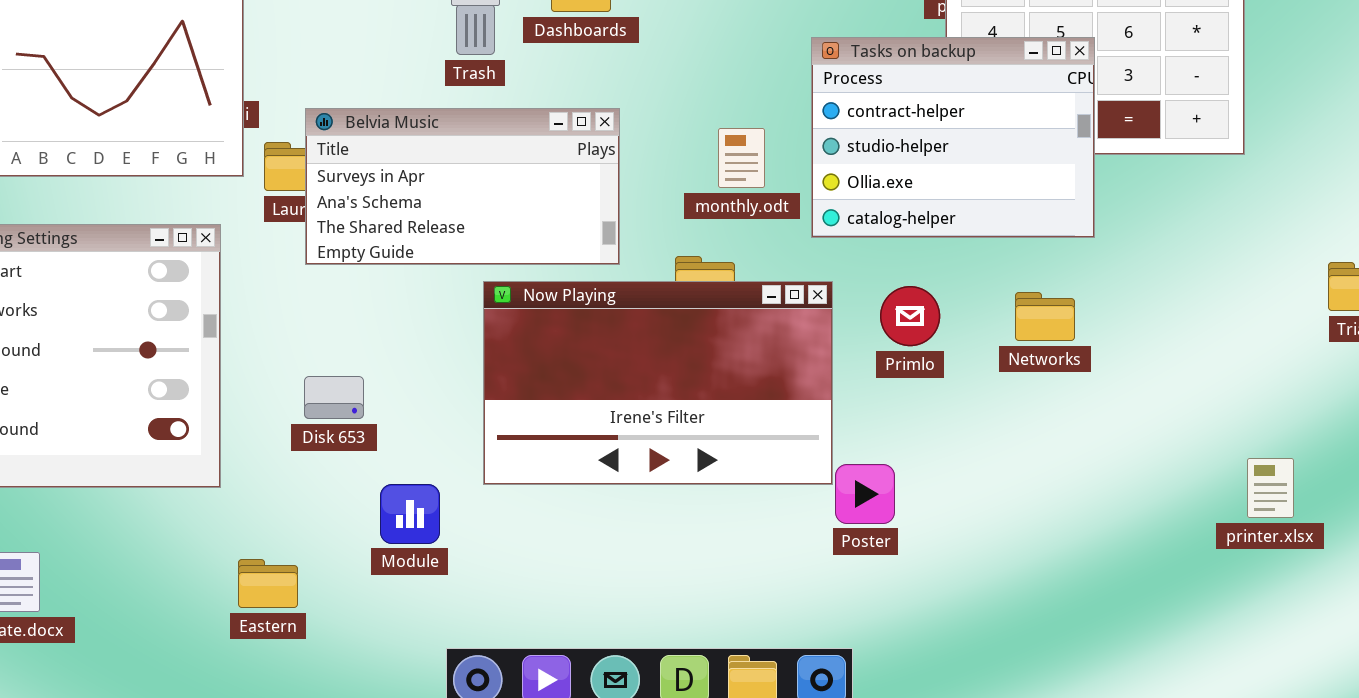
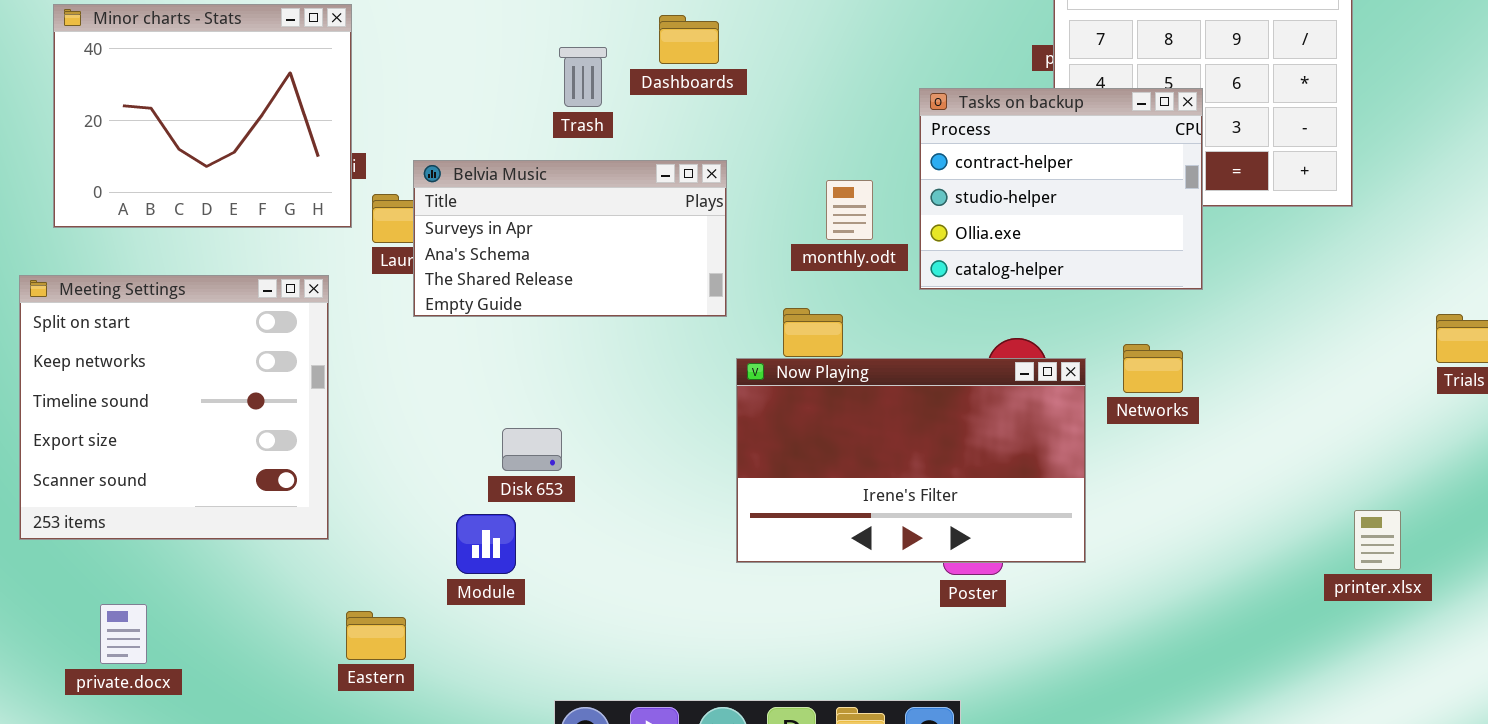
Now Playing: [483,281,833,485] -> [736,358,1086,563], moved
Disk 653: [304,376,364,419] -> [502,428,562,471], moved
Module: [380,484,440,544] -> [456,514,516,574], moved

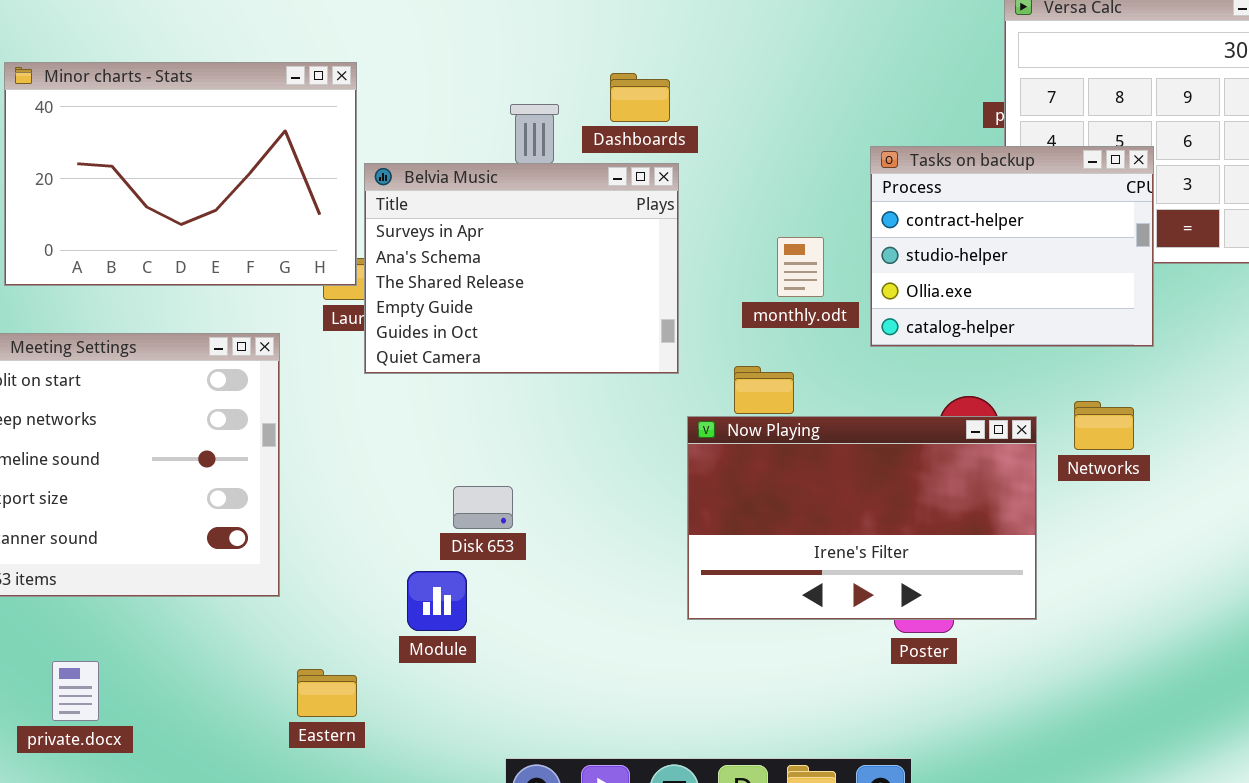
Minor charts - Stats: [53,4,352,228] -> [4,62,357,286], resized
Belvia Music: [413,160,727,317] -> [364,163,679,374], resized

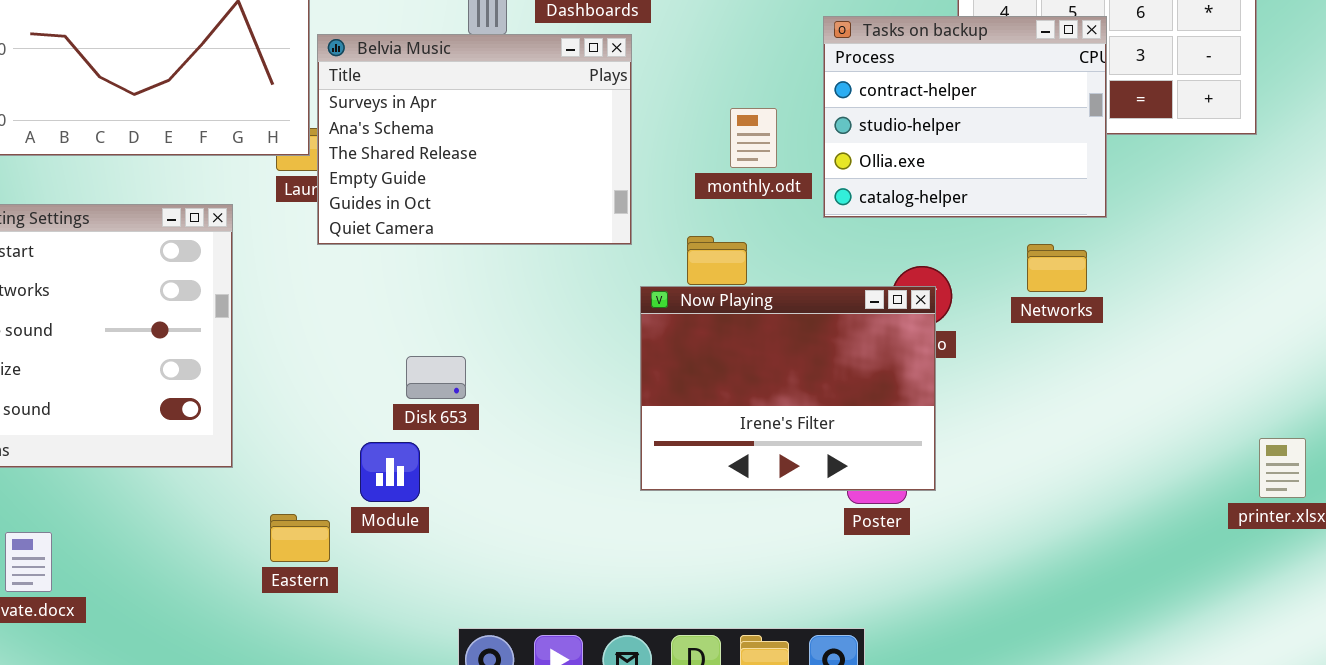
Networks: [1074,401,1134,450] -> [1027,244,1087,292], moved
Now Playing: [687,416,1037,620] -> [640,286,936,491], resized
Eastern: [297,669,357,717] -> [270,514,330,562], moved

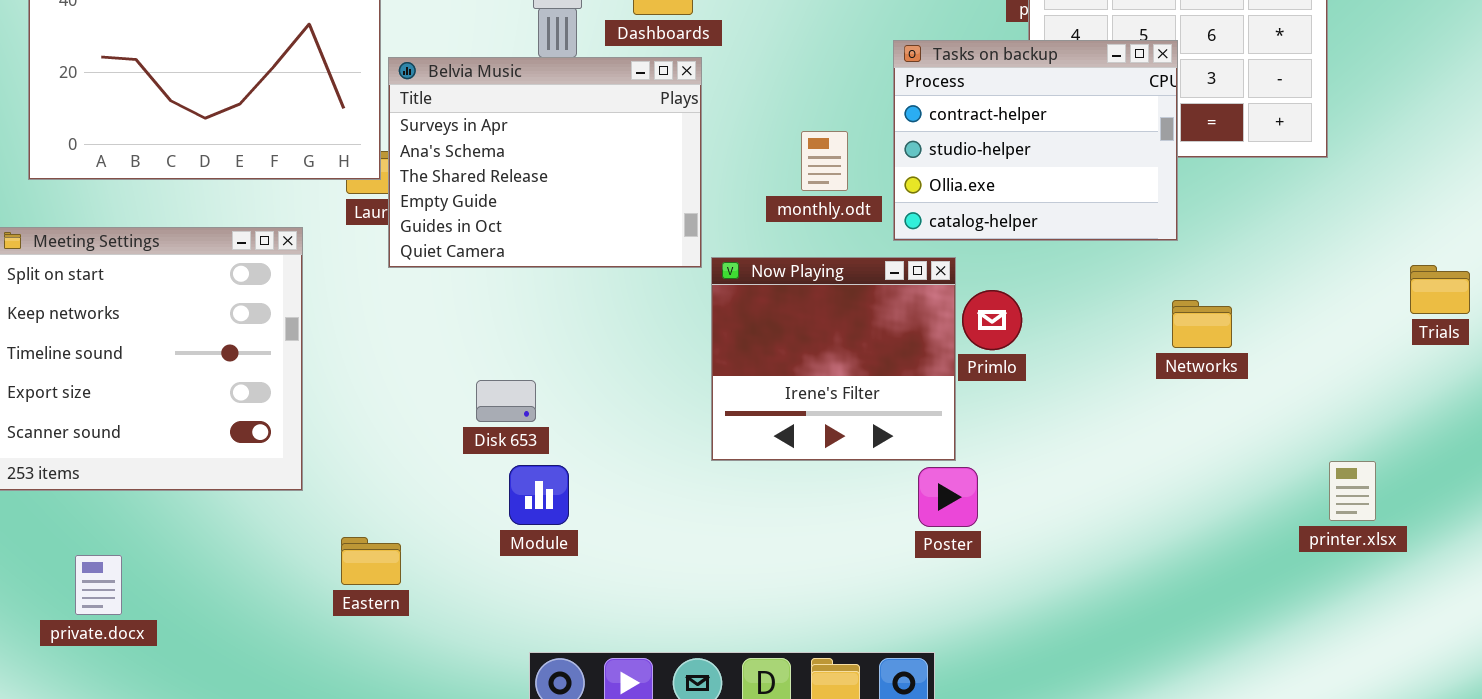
Networks: [1027,244,1087,292] -> [1172,300,1232,348], moved
Now Playing: [640,286,936,491] -> [711,257,956,461], moved, resized
Module: [360,442,420,502] -> [509,465,569,525], moved

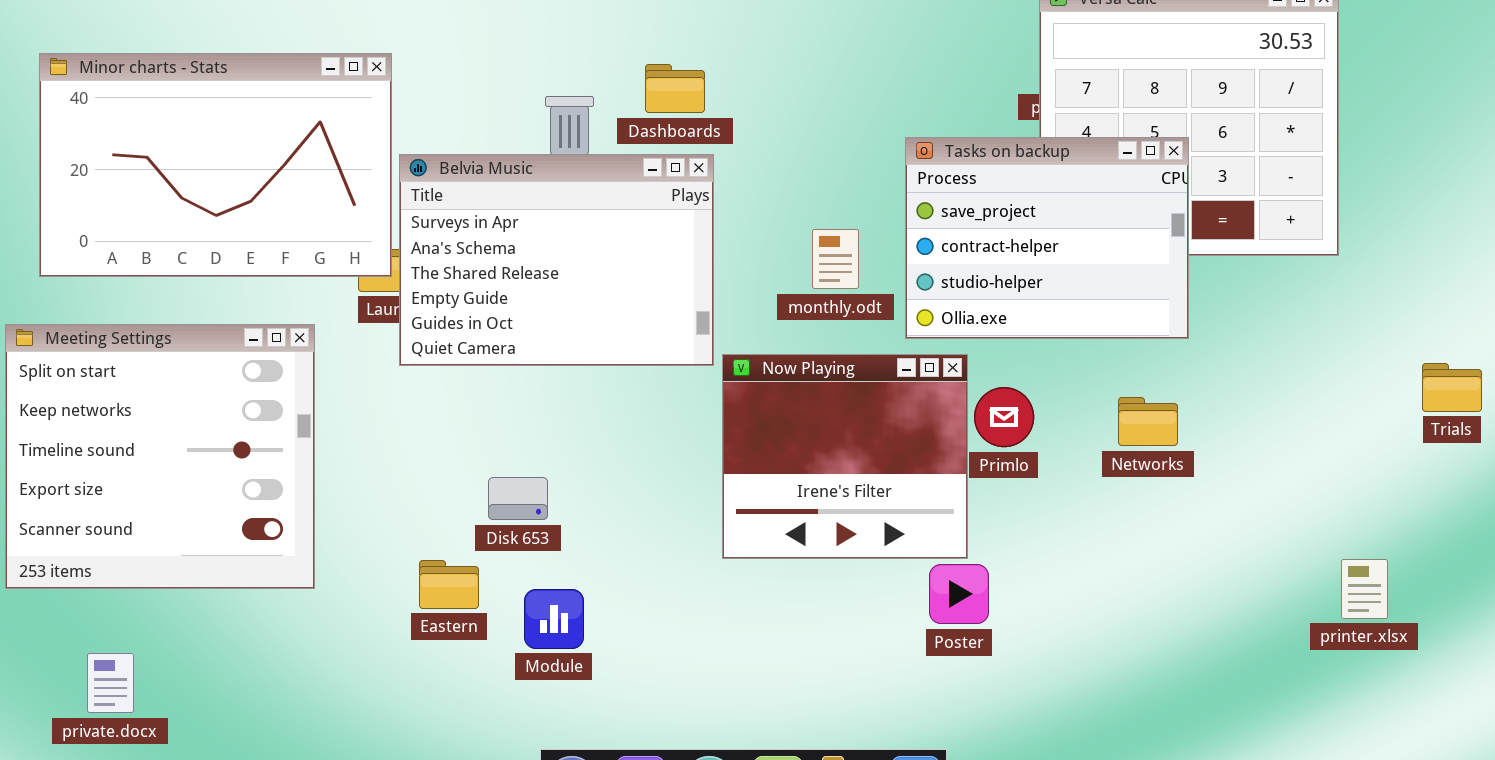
Tasks on backup: [893,40,1178,241] -> [905,137,1189,339], scrolled up 1 row
Networks: [1172,300,1232,348] -> [1118,397,1178,446], moved
Module: [509,465,569,525] -> [524,589,584,649], moved
Eastern: [341,537,401,585] -> [419,560,479,609], moved

